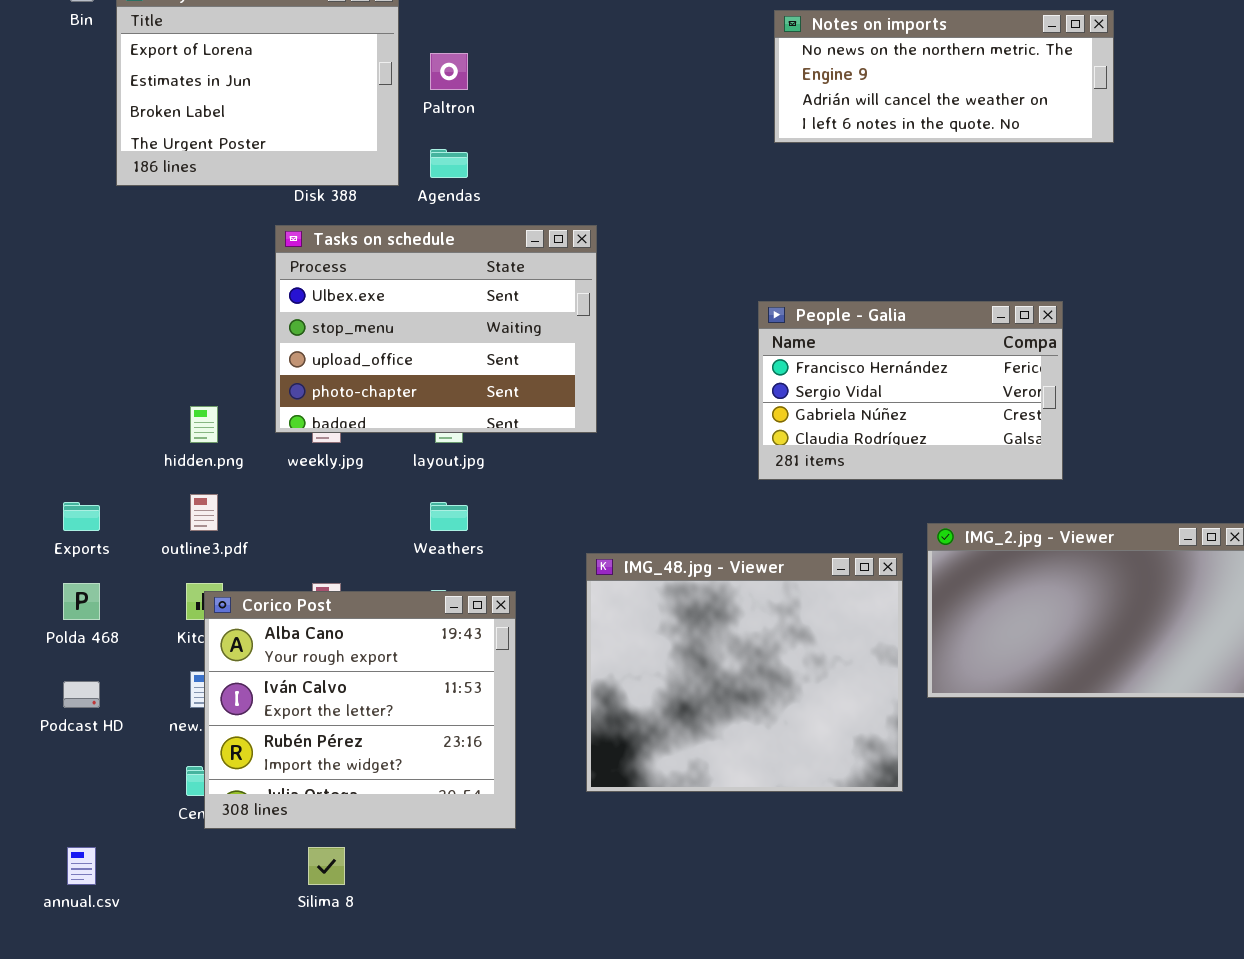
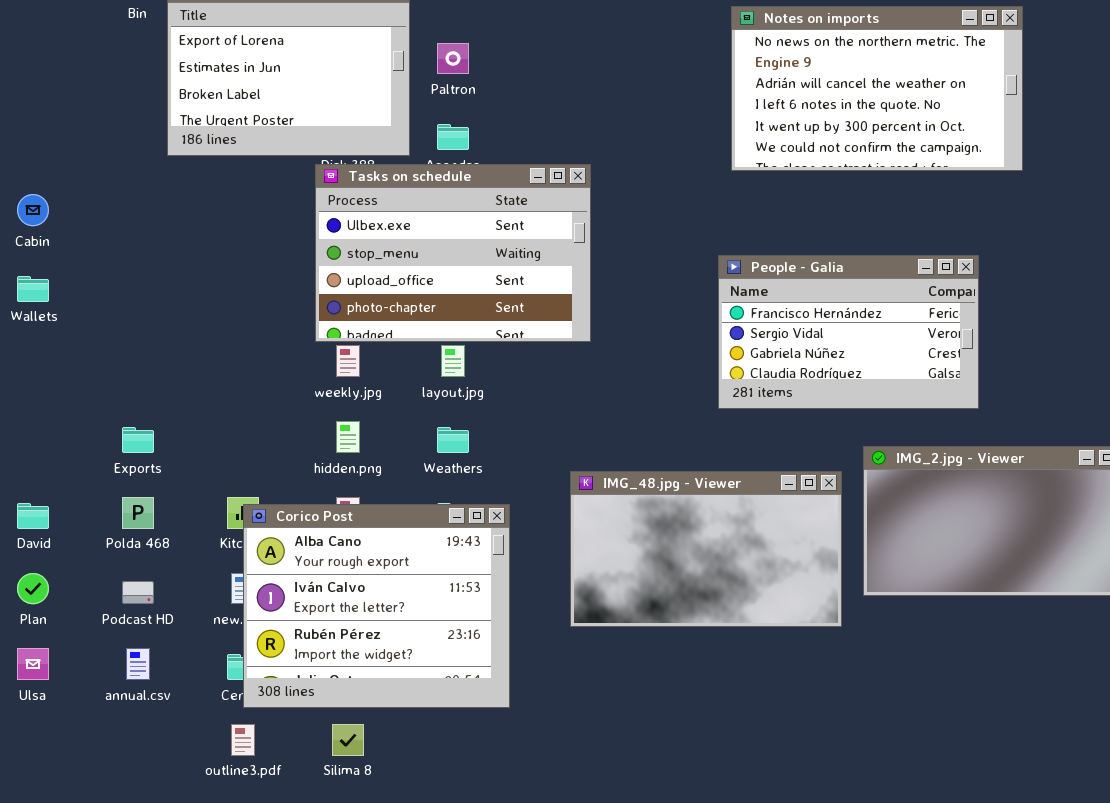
Notes on imports: [774,10,1114,143] -> [731,6,1023,171], resized
Tasks on schedule: [275,225,597,433] -> [315,164,591,342], moved
hidden.png: [190,406,218,443] -> [336,421,360,453], moved
outline3.pdf: [190,494,218,531] -> [231,724,255,756], moved
IMG_48.jpg - Viewer: [586,553,903,792] -> [570,471,842,627], resized
annual.csv: [67,847,96,885] -> [126,648,150,680], moved

